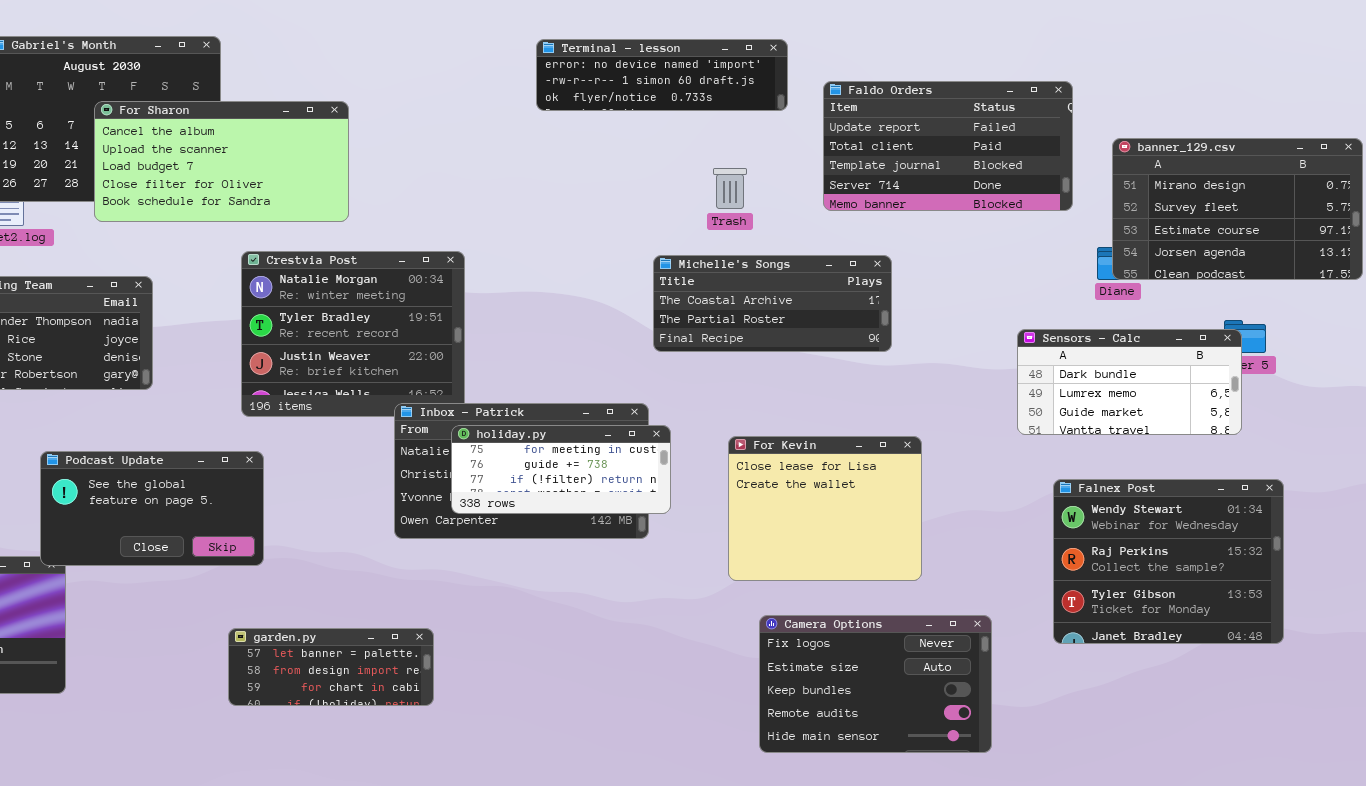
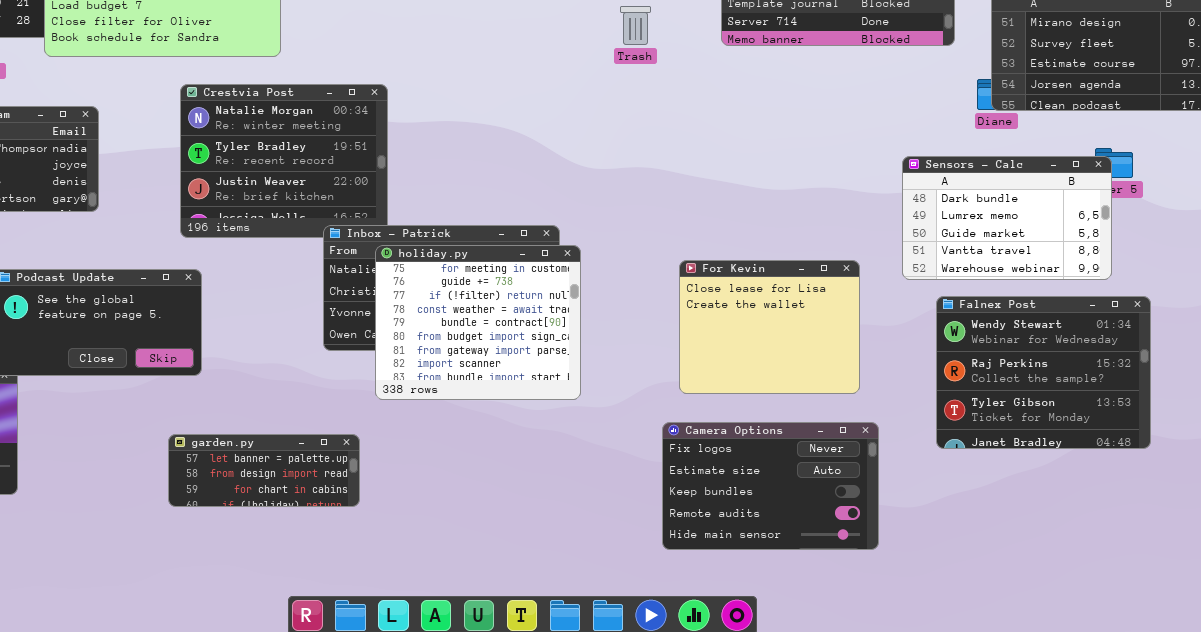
Michelle's Songs: [653,255,892,352] -> none, closed
Sensors - Calc: [1017,329,1242,435] -> [902,156,1112,280], resized
holiday.py: [451,425,671,514] -> [375,245,581,400], resized
For Kevin: [728,436,922,581] -> [679,260,860,394], moved

